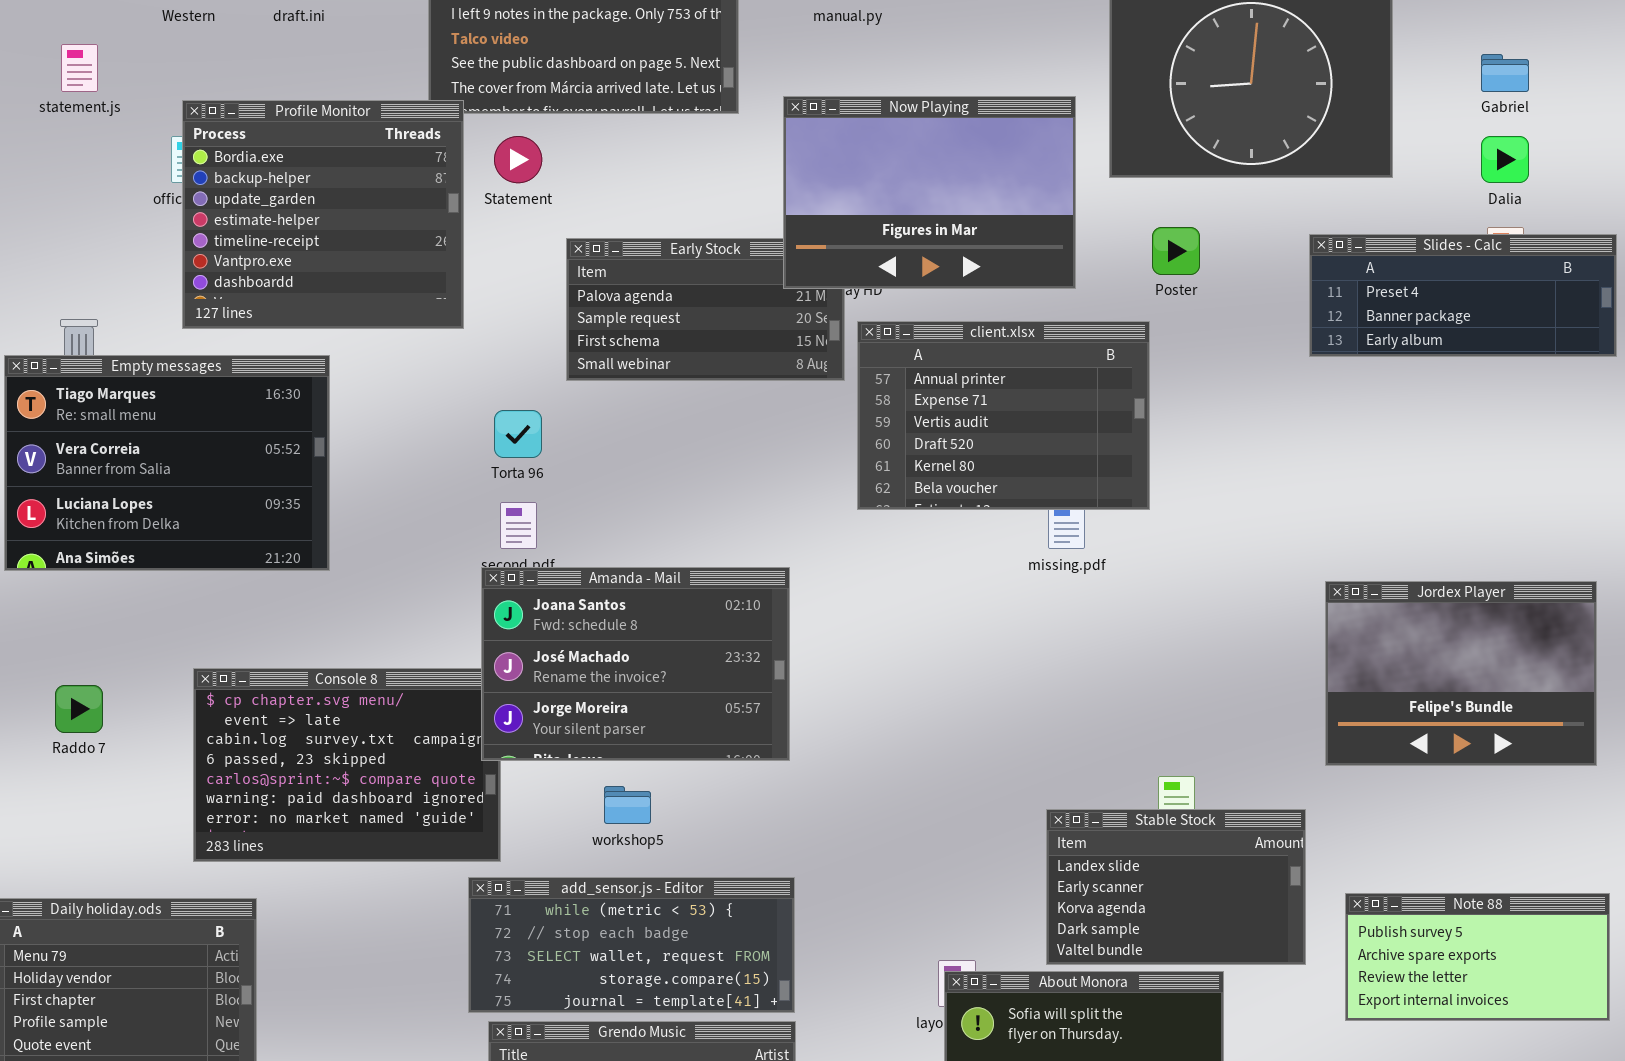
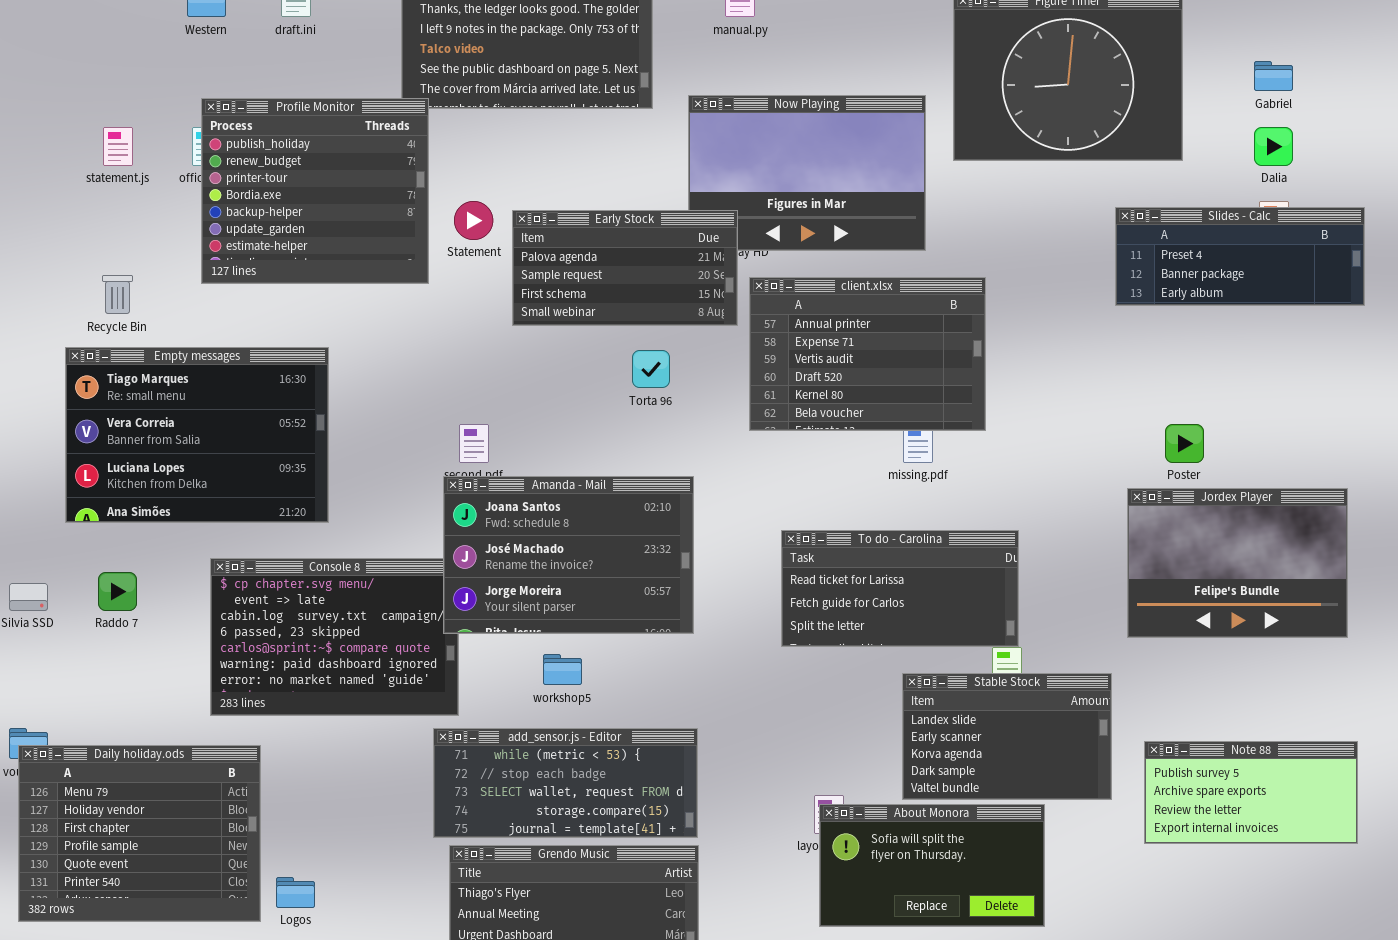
statement.js: [61,44,98,92] -> [103,127,133,166], moved
Profile Monitor: [182,100,464,329] -> [201,98,429,284], scrolled up 3 rows
Statement: [494,136,542,183] -> [454,201,493,240], moved
Poster: [1152,227,1200,275] -> [1165,424,1204,463], moved
Early Stock: [566,238,845,381] -> [512,210,738,326], raised
Empty messages: [4,355,330,571] -> [65,347,329,523], moved
Torta 96: [494,410,542,458] -> [632,350,670,388], moved
To do - Carolina: none -> [781,530,1019,647], opened

